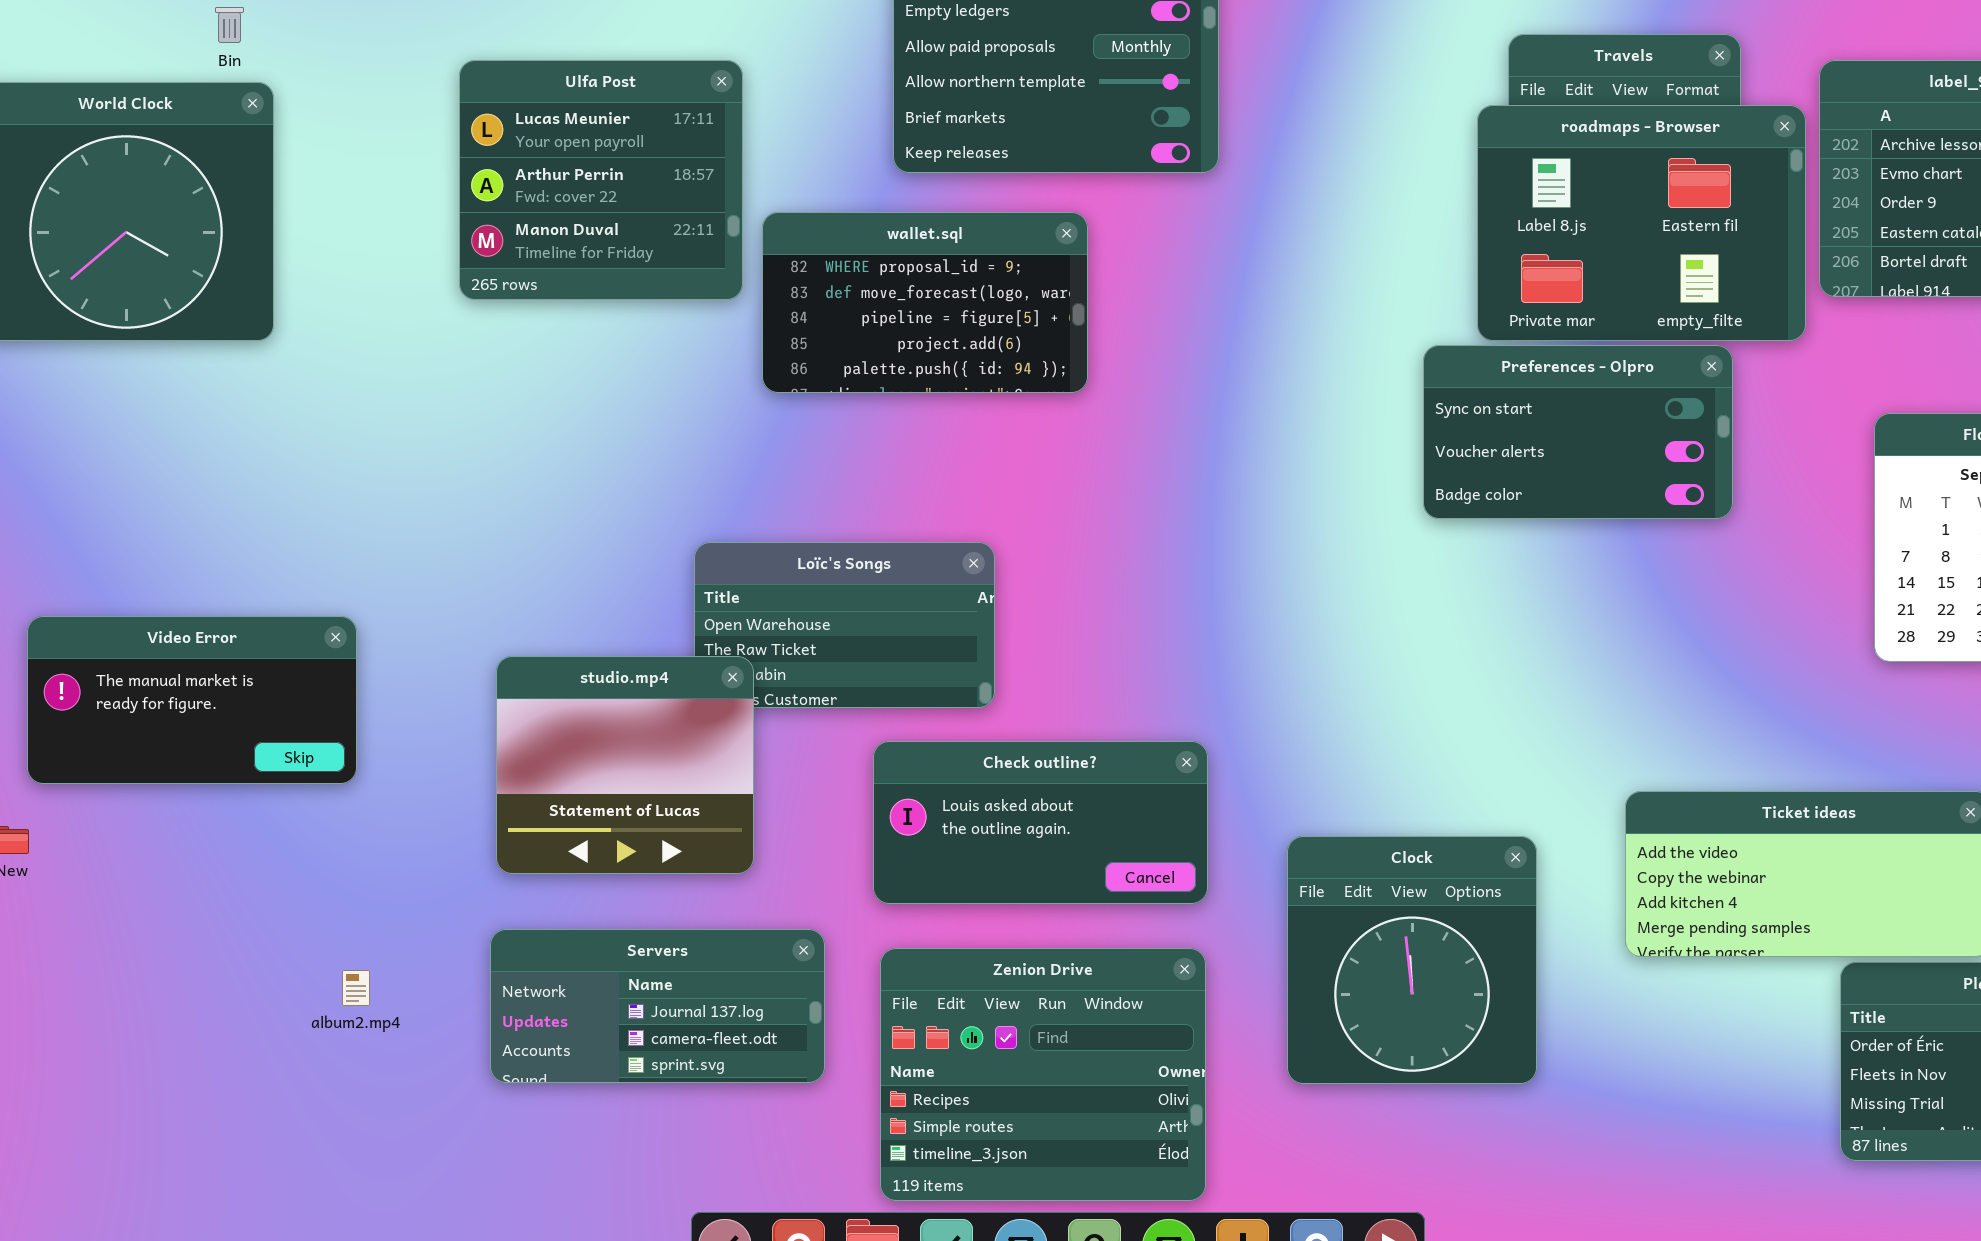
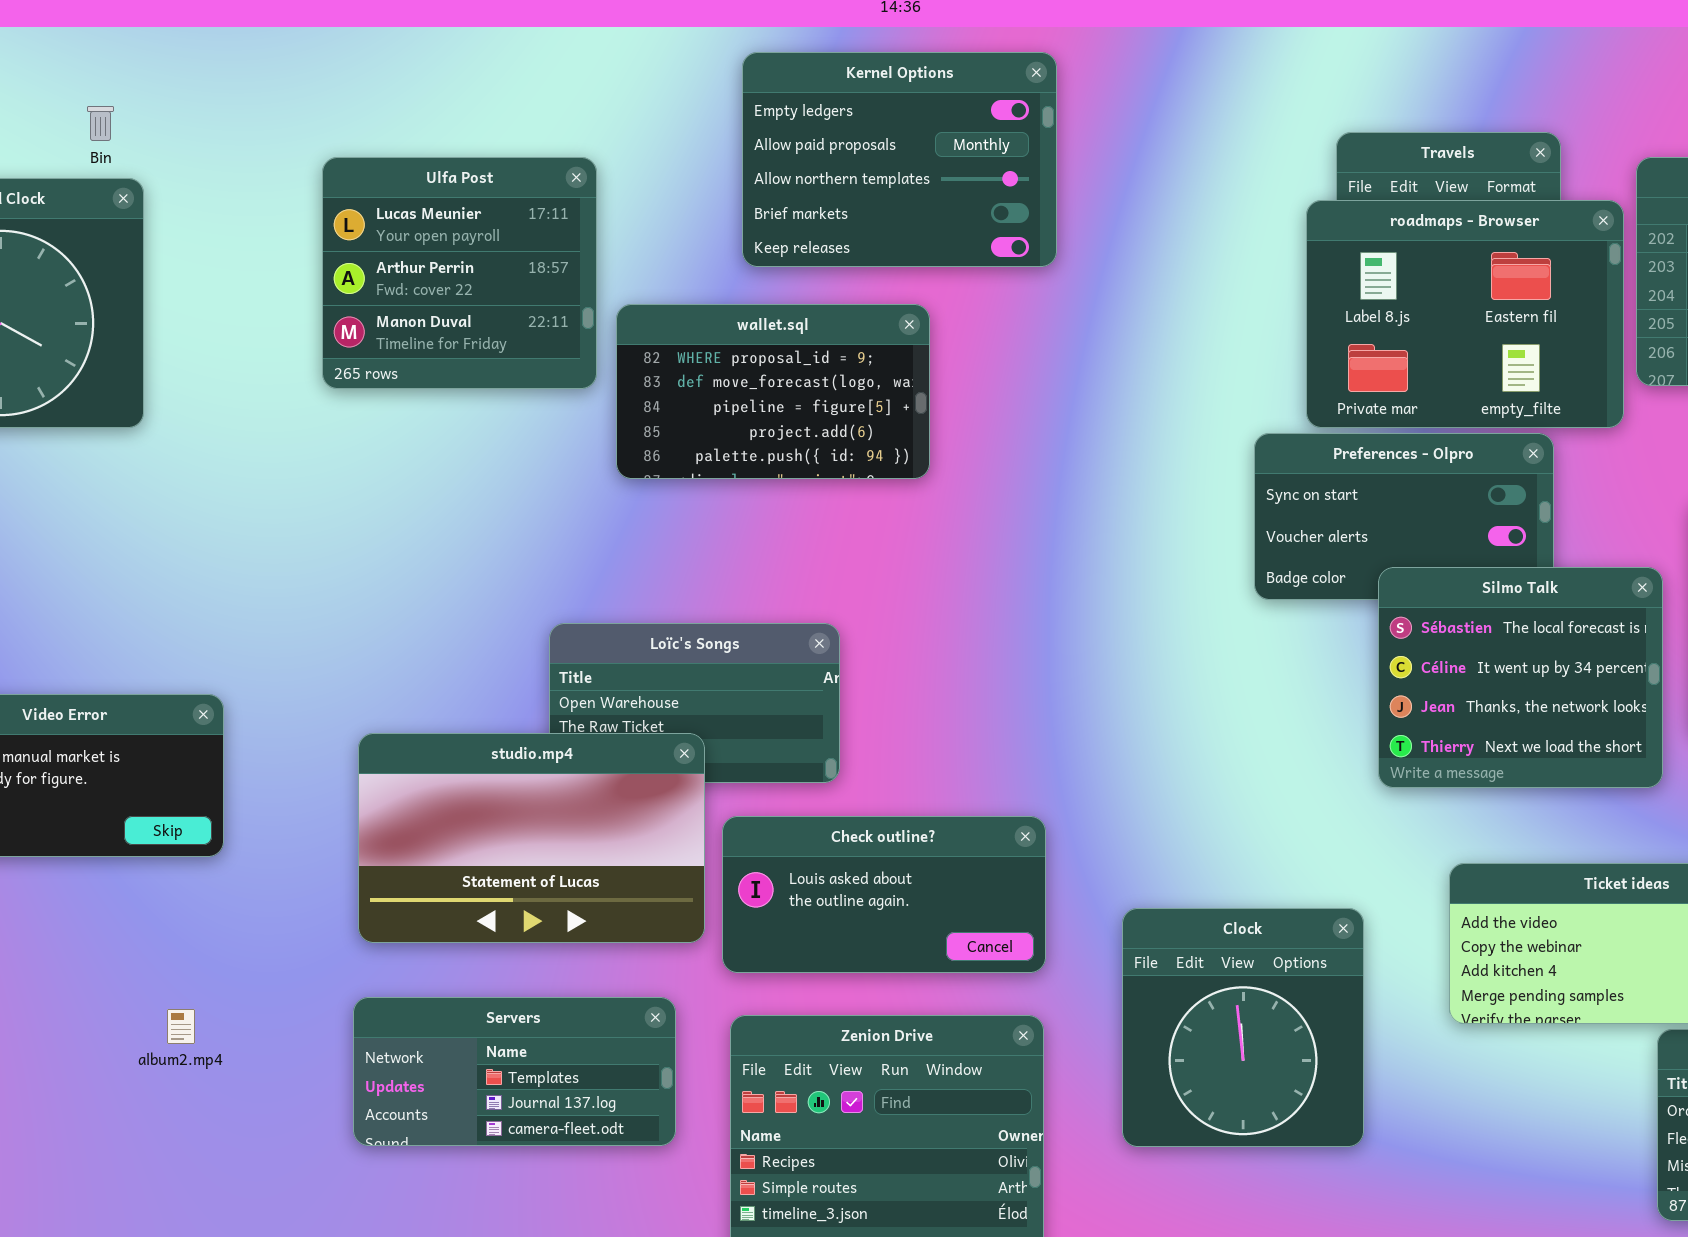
Silmo Talk: none -> [1378,567,1663,788], opened
studio.mp4: [496,656,754,874] -> [358,733,705,943], resized
Servers: [490,929,825,1083] -> [353,997,676,1146], scrolled up 1 row
album2.mp4: [342,970,370,1006] -> [167,1009,195,1044], moved

